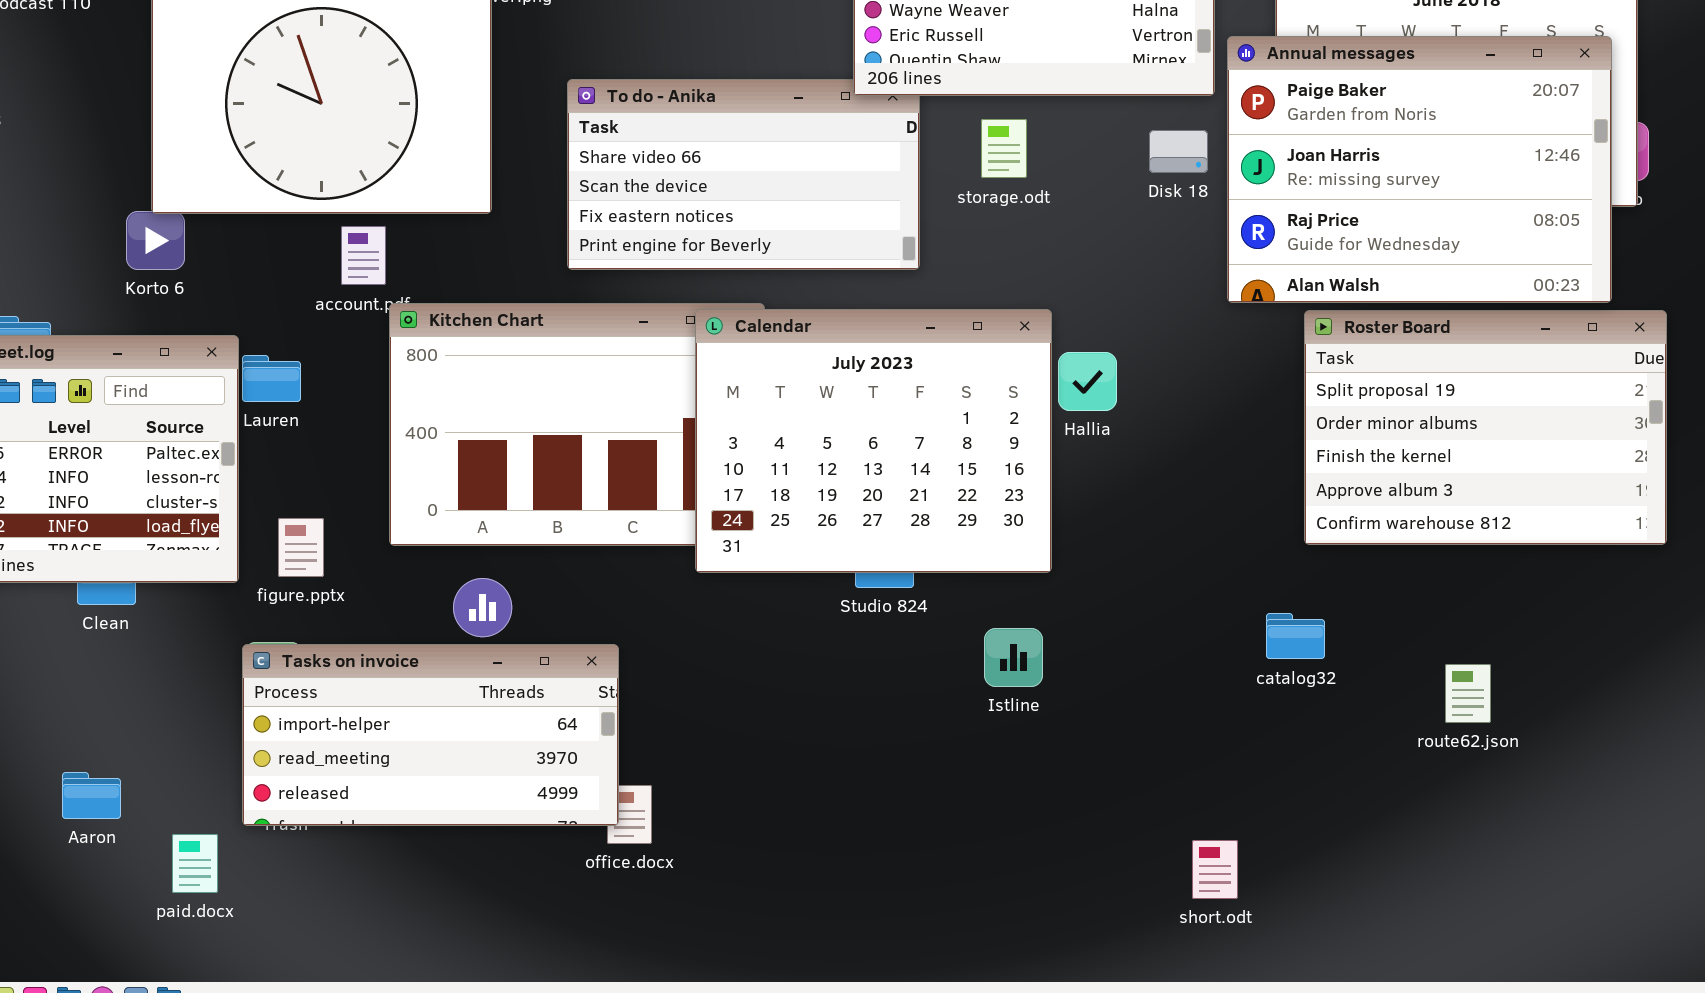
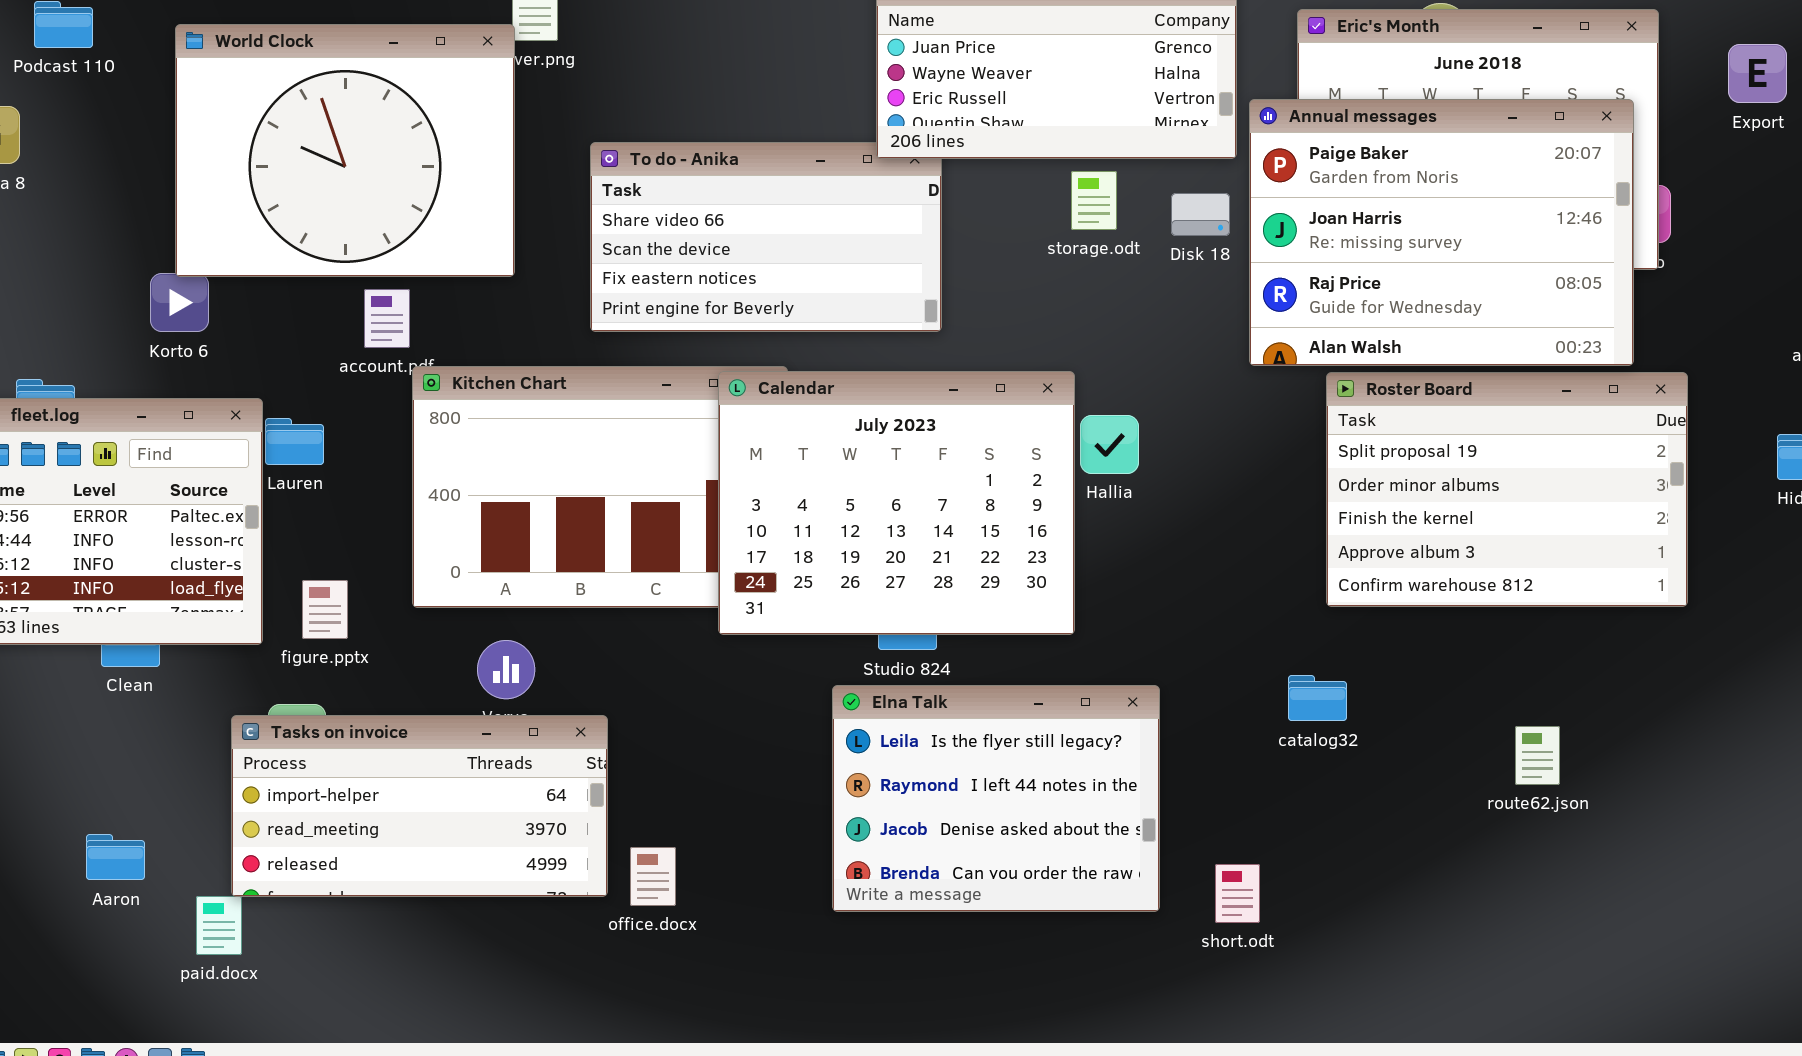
storage.odt: [981,119,1027,178] -> [1071,171,1117,230], moved
Elna Talk: none -> [832,685,1160,912], opened
Tasks on invoice: [242,644,619,826] -> [231,715,608,897], moved
route62.json: [1445,664,1491,723] -> [1515,726,1560,785], moved
short.odt: [1192,840,1238,899] -> [1215,864,1260,923], moved

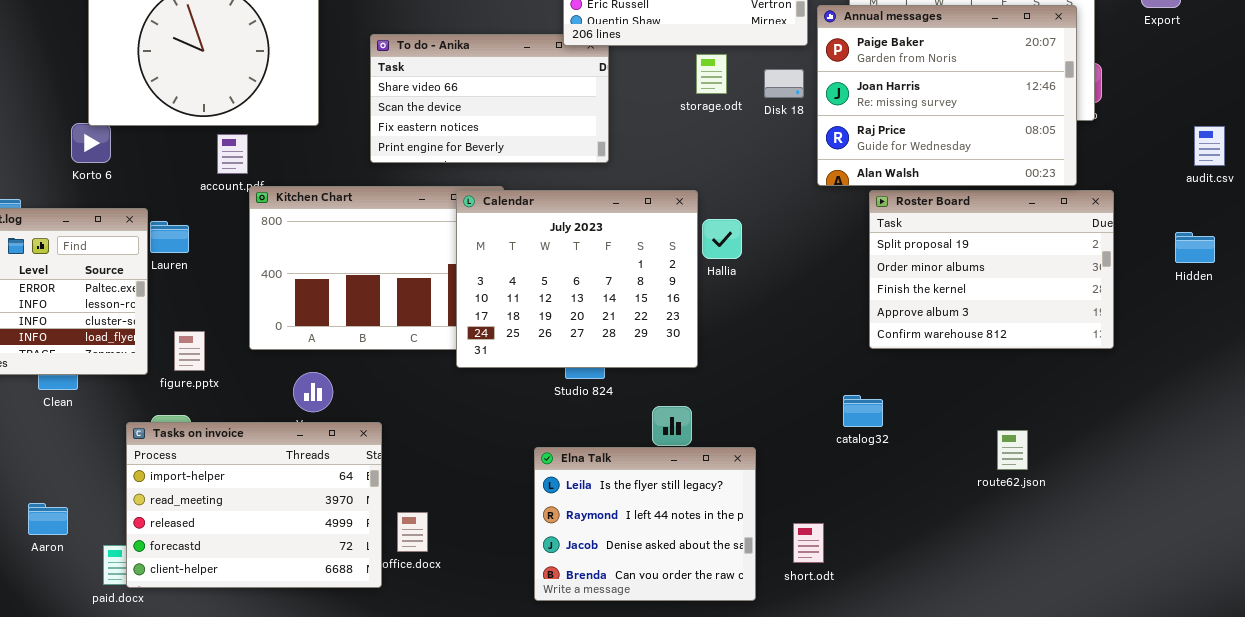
Elna Talk: [832,685,1160,912] -> [534,447,756,601], moved
Tasks on invoice: [231,715,608,897] -> [126,422,382,588], resized

